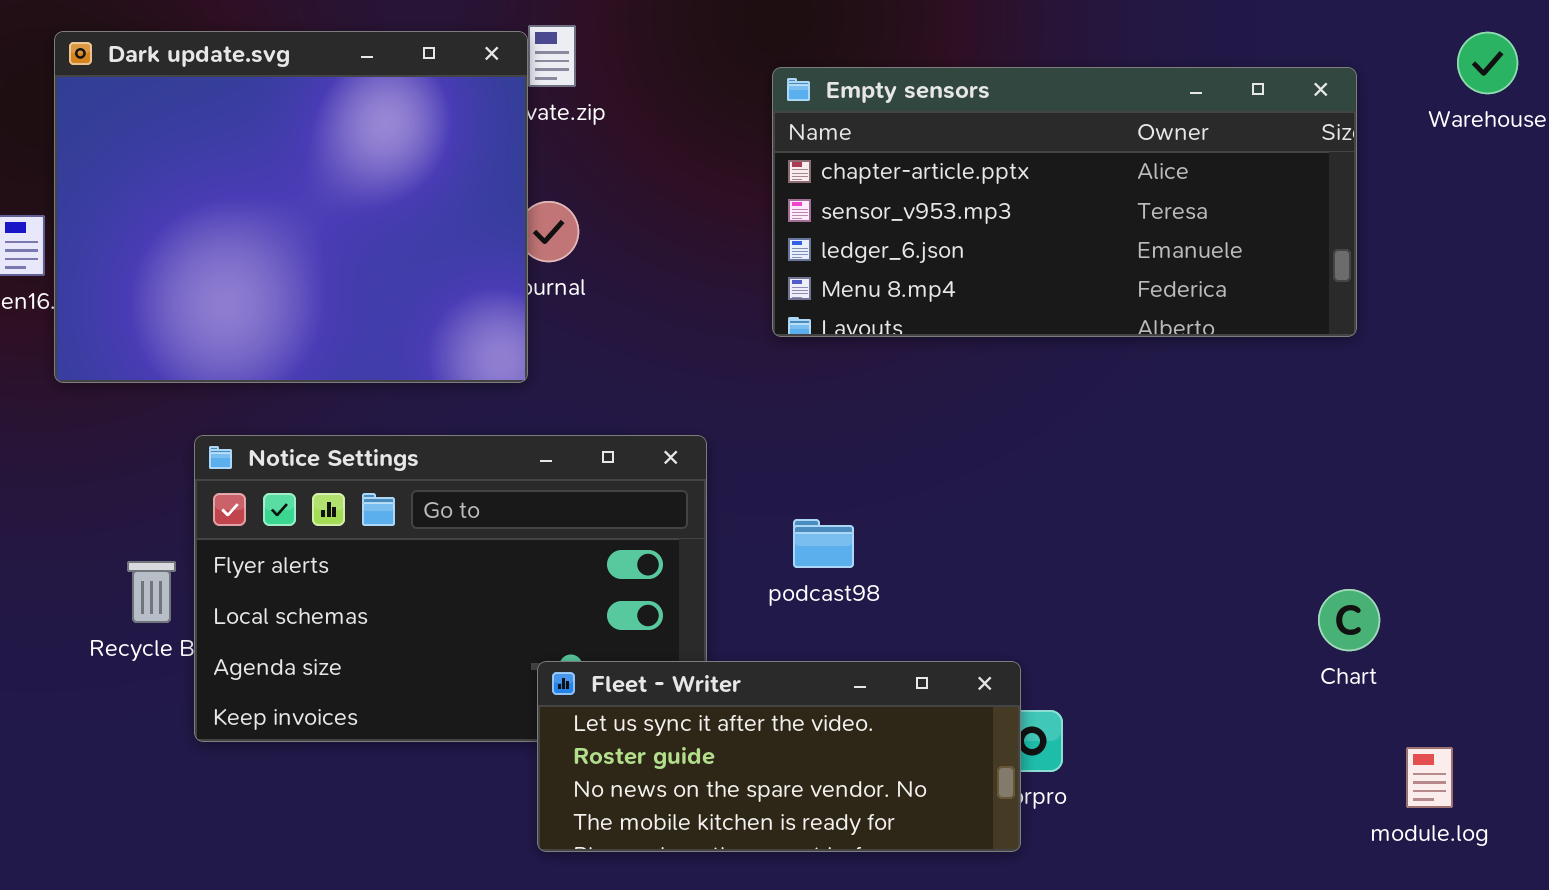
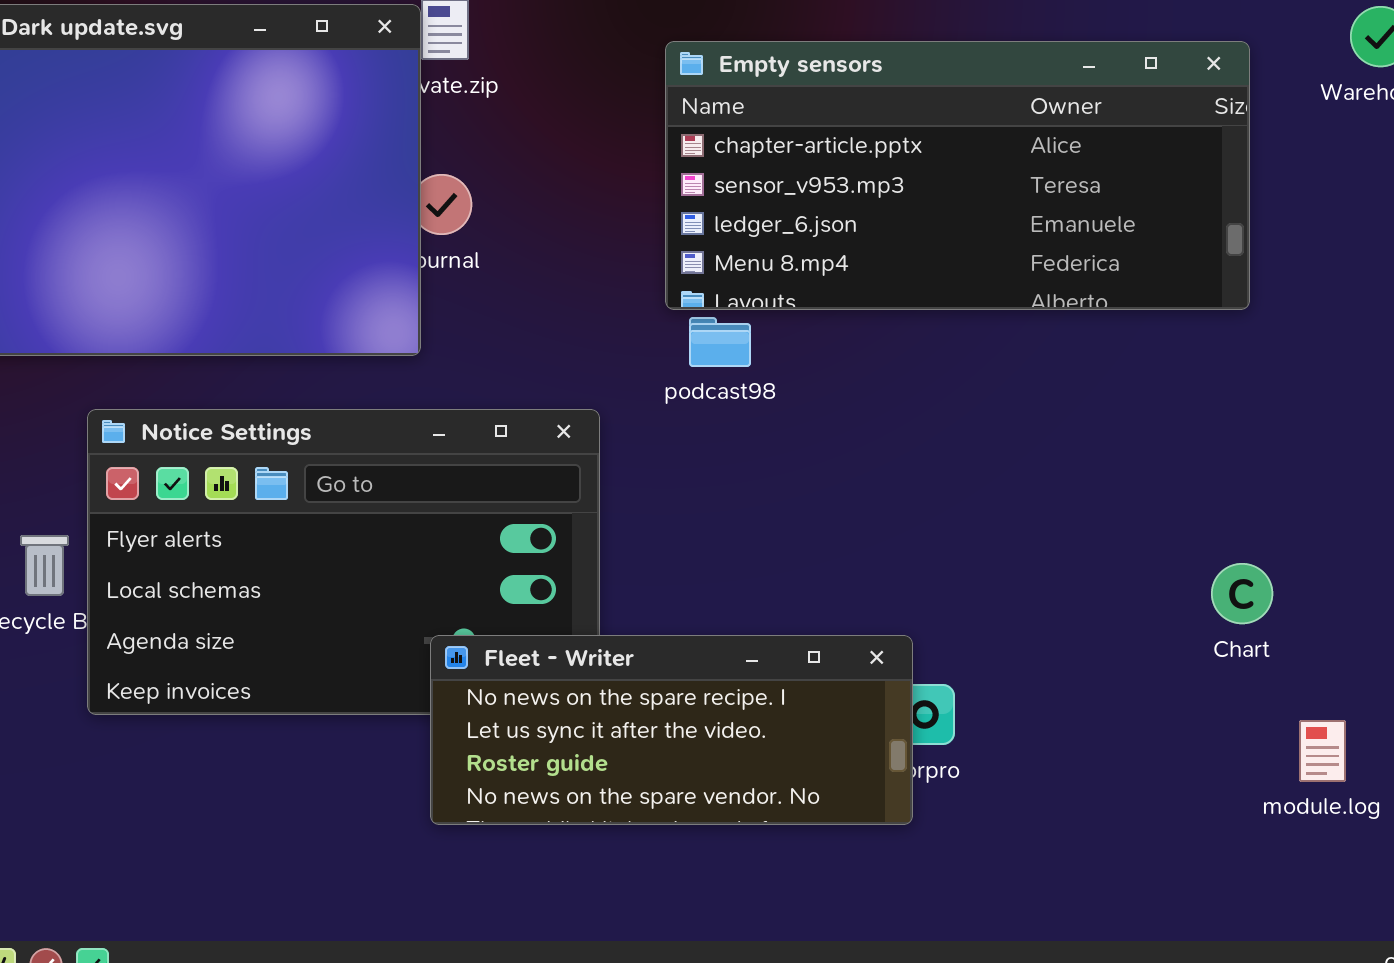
podcast98: [793,519,854,568] -> [689,317,751,367], moved
Fleet - Writer: [537,661,1021,852] -> [430,635,913,825], scrolled up 1 row

